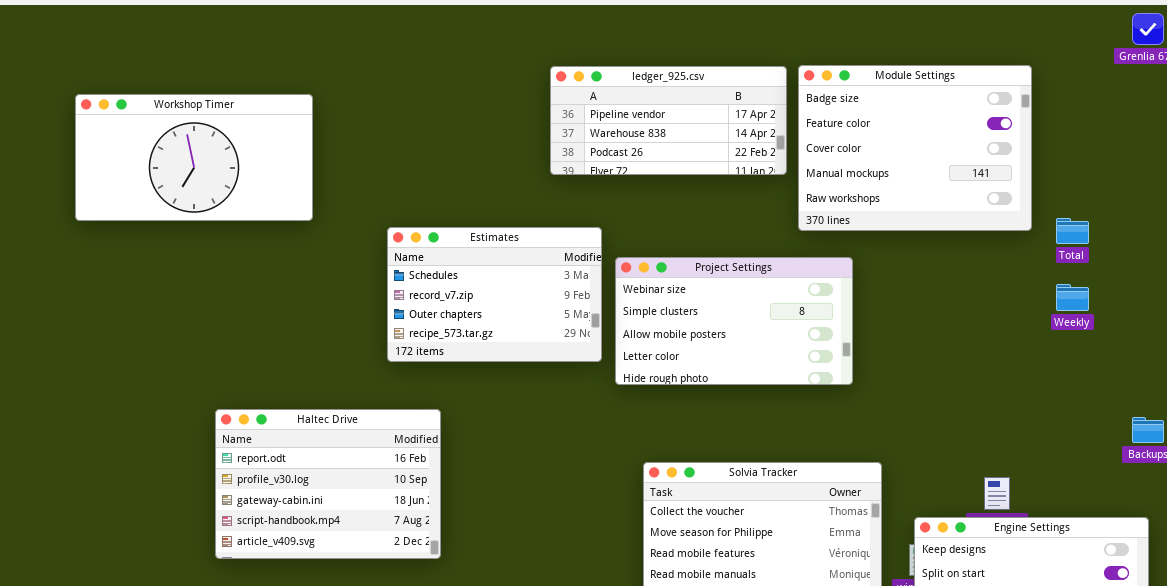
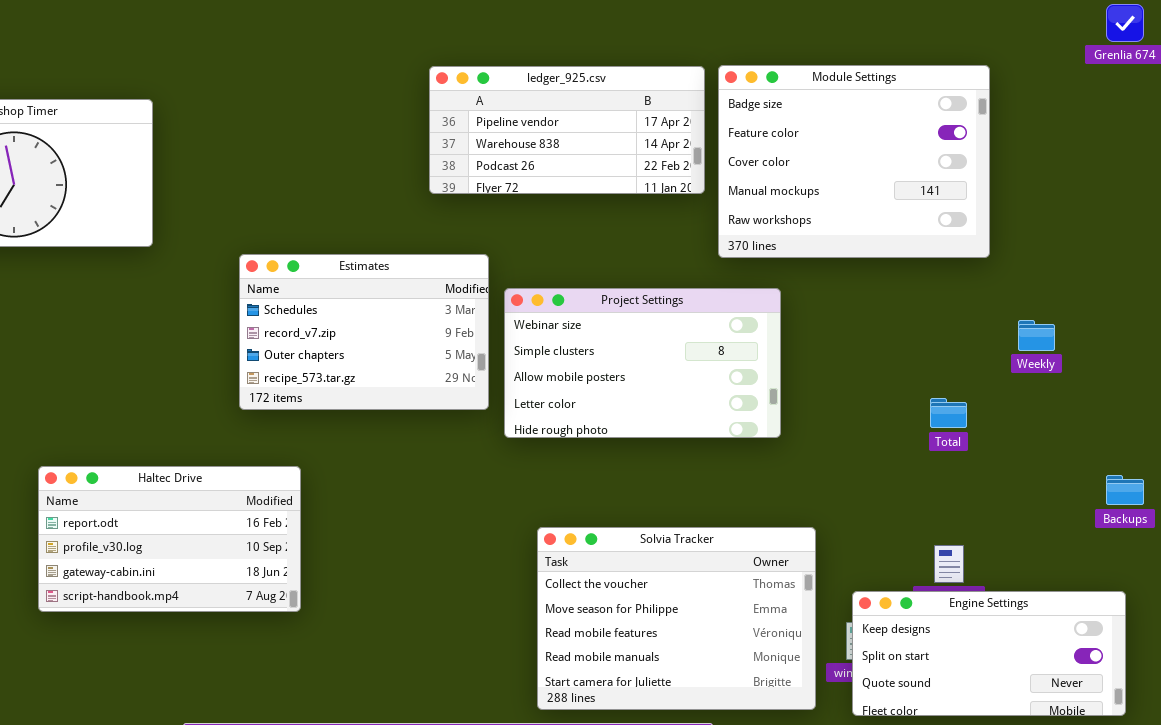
Total: [1056,218,1089,244] -> [930,398,967,428], moved
Haltec Drive: [215,409,441,559] -> [38,466,301,612], resized

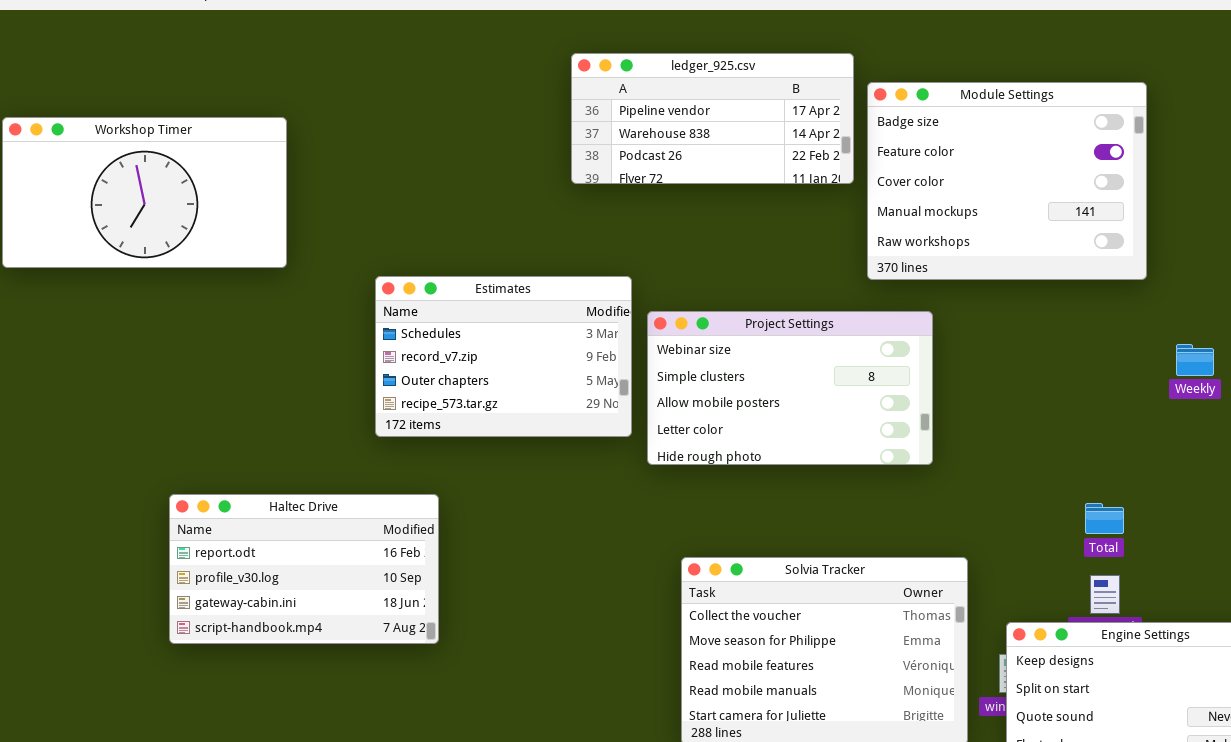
ledger_925.csv: [429,66,705,194] -> [571,53,854,184], moved
Total: [930,398,967,428] -> [1085,503,1124,534], moved

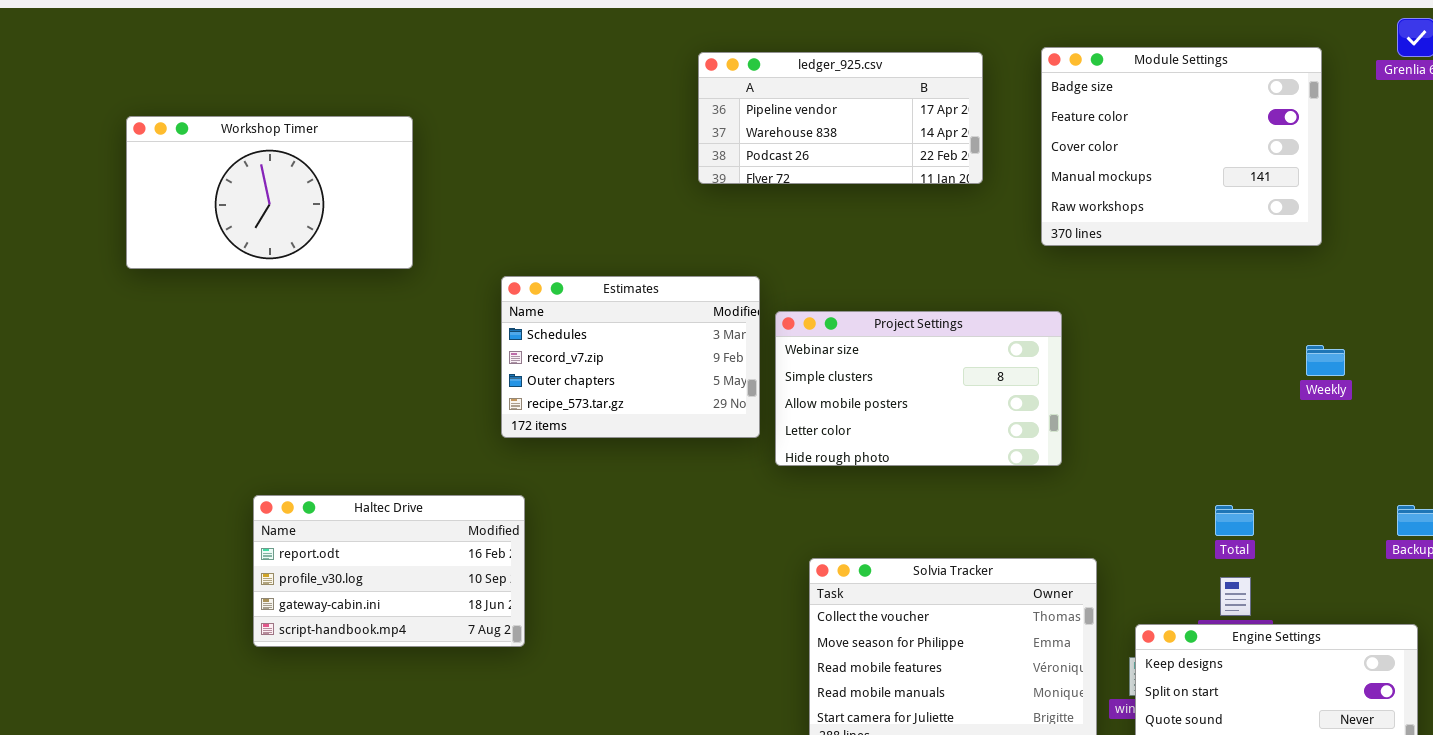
Module Settings: [867,82,1147,280] -> [1041,47,1322,246], moved
Haltec Drive: [169,494,439,644] -> [253,495,525,647], moved

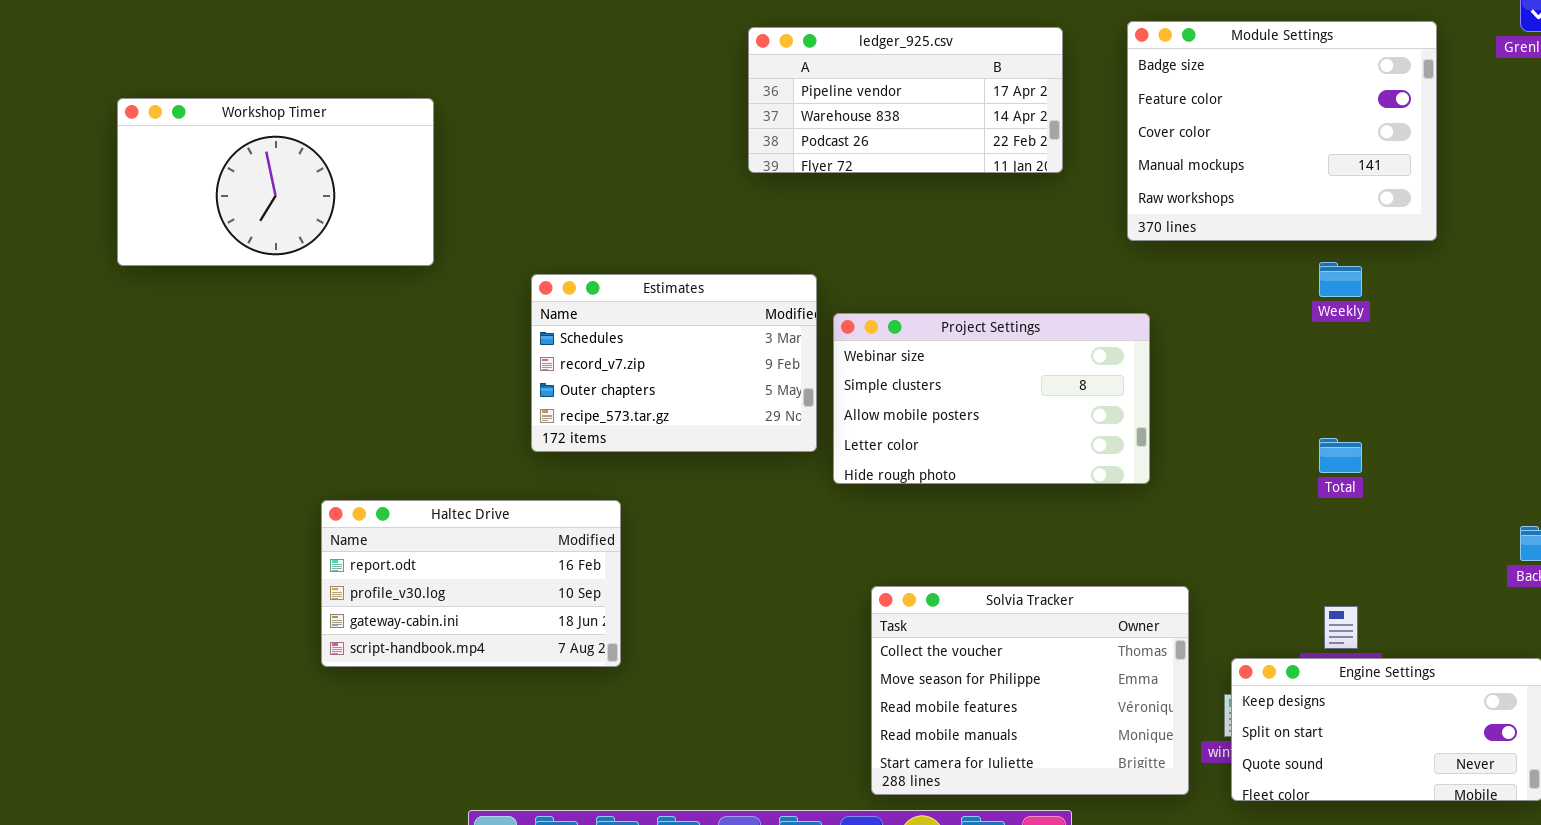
Weekly: [1306,345,1345,376] -> [1319,262,1362,297], moved
Haltec Drive: [253,495,525,647] -> [321,500,621,667], moved
Total: [1215,505,1254,536] -> [1319,438,1362,473], moved

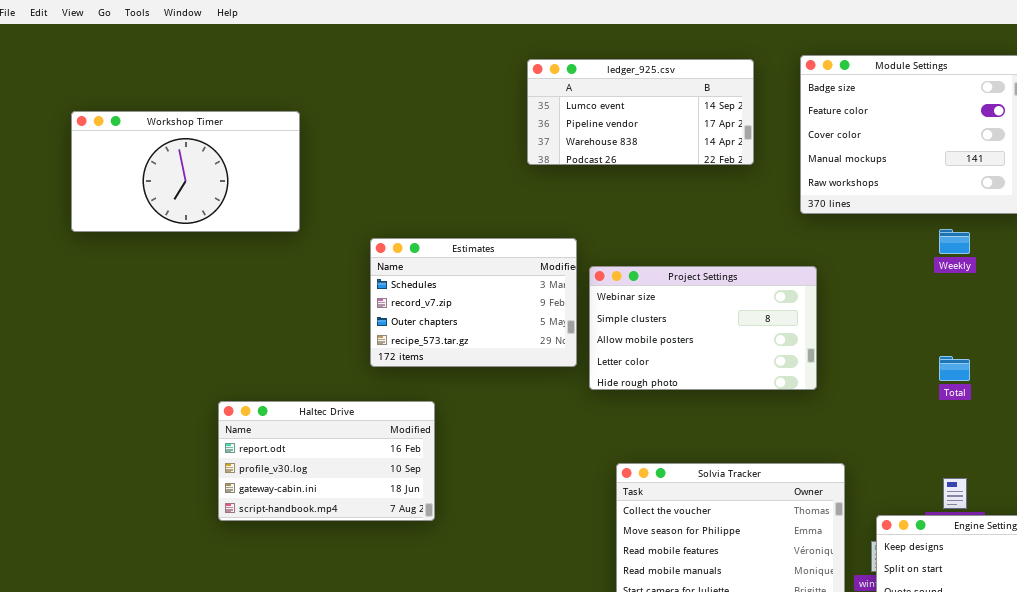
ledger_925.csv: [748,27,1063,173] -> [527,59,754,165], scrolled up 1 row

